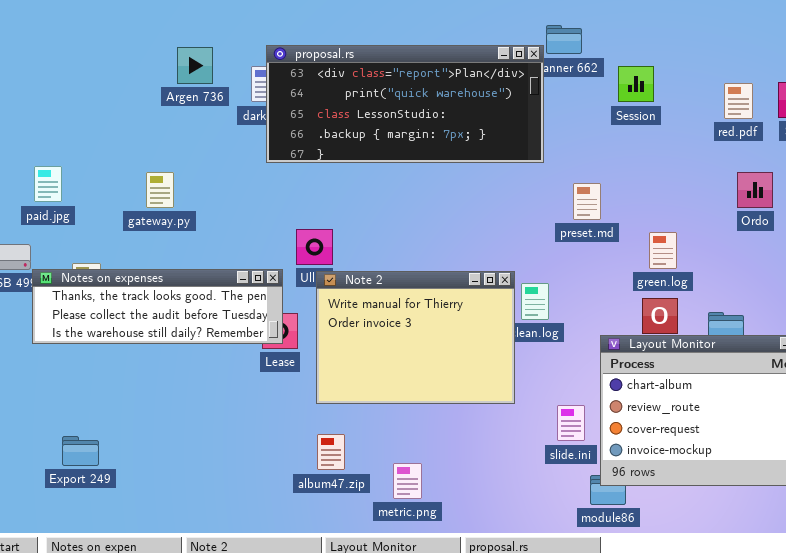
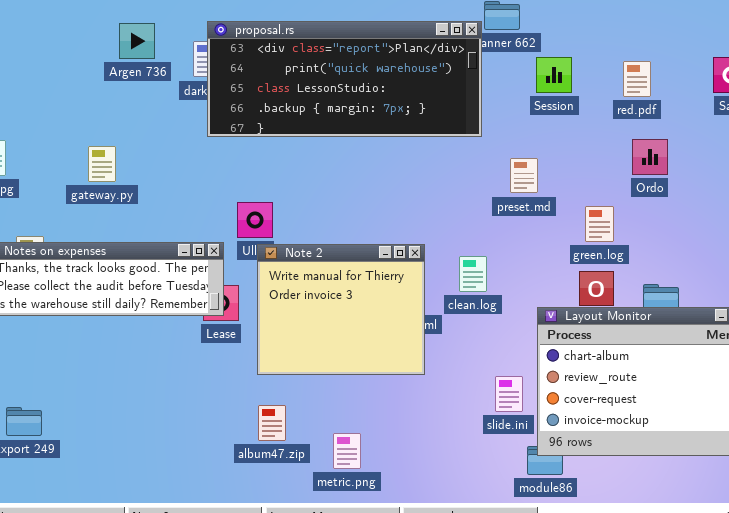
Session: [618,66,654,102] -> [536,57,572,93], moved
red.pdf: [724,83,753,119] -> [623,61,651,97], moved
Ordo: [737,172,773,208] -> [632,139,668,175], moved
Note 2: [316,271,515,404] -> [257,244,425,375], resized

